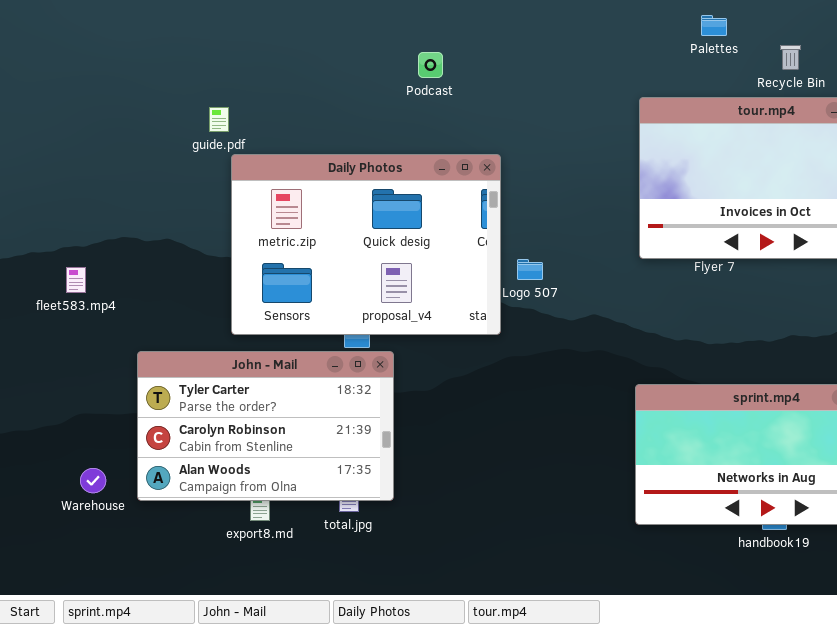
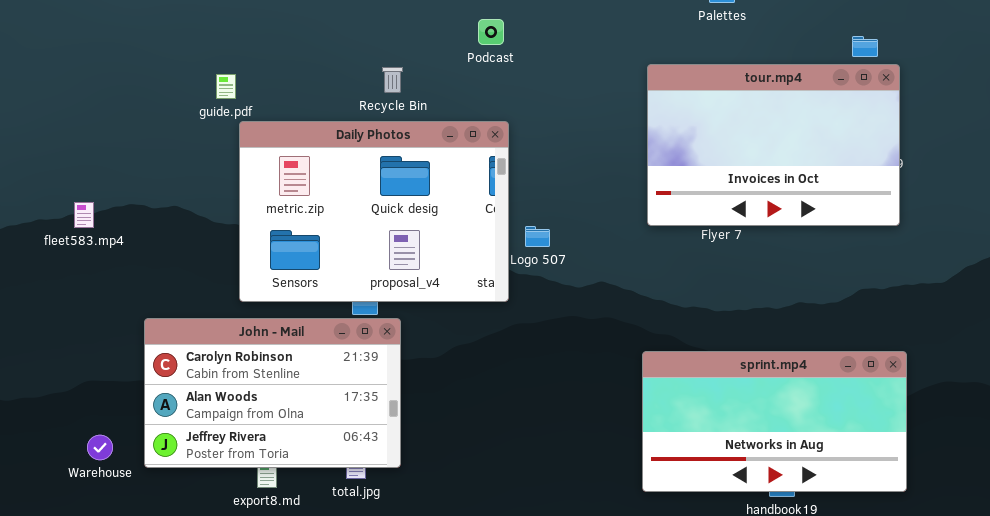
Recycle Bin: [780,45,801,70] -> [382,67,403,93], moved
Podcast: [418,52,443,78] -> [478,19,504,45], moved
fleet583.mp4: [66,267,86,293] -> [74,202,94,228], moved
John - Mail: [137,351,394,501] -> [144,318,401,468], scrolled down 1 row

